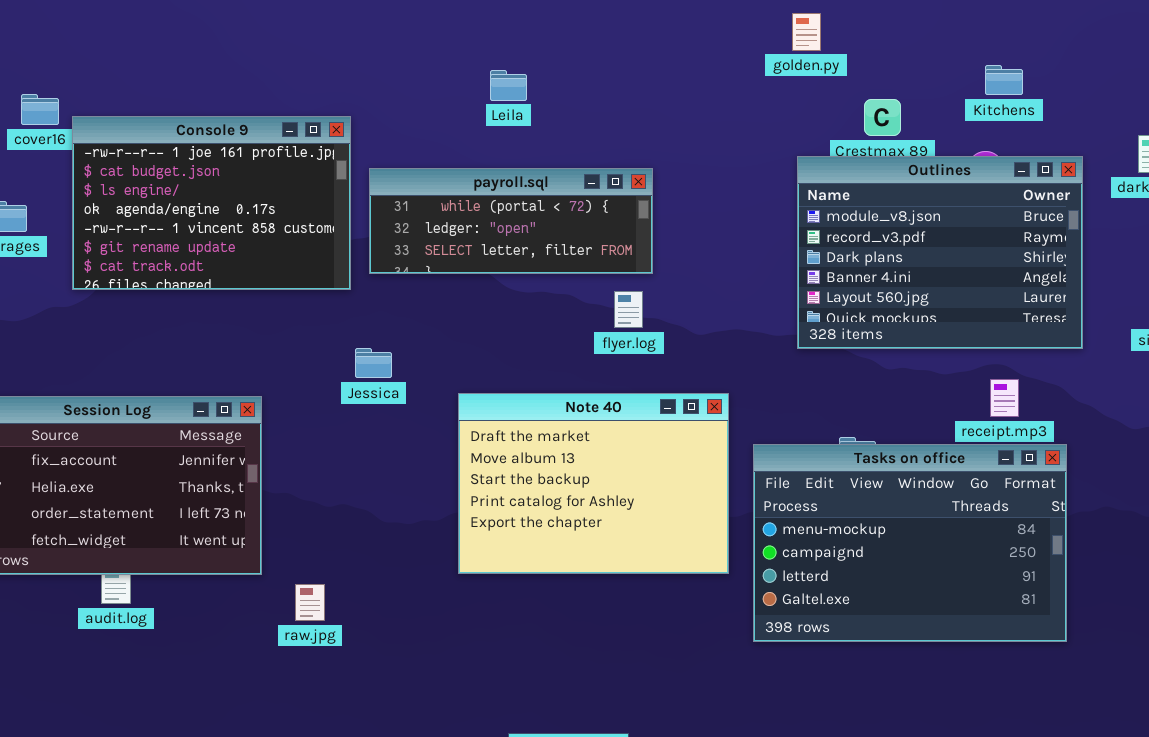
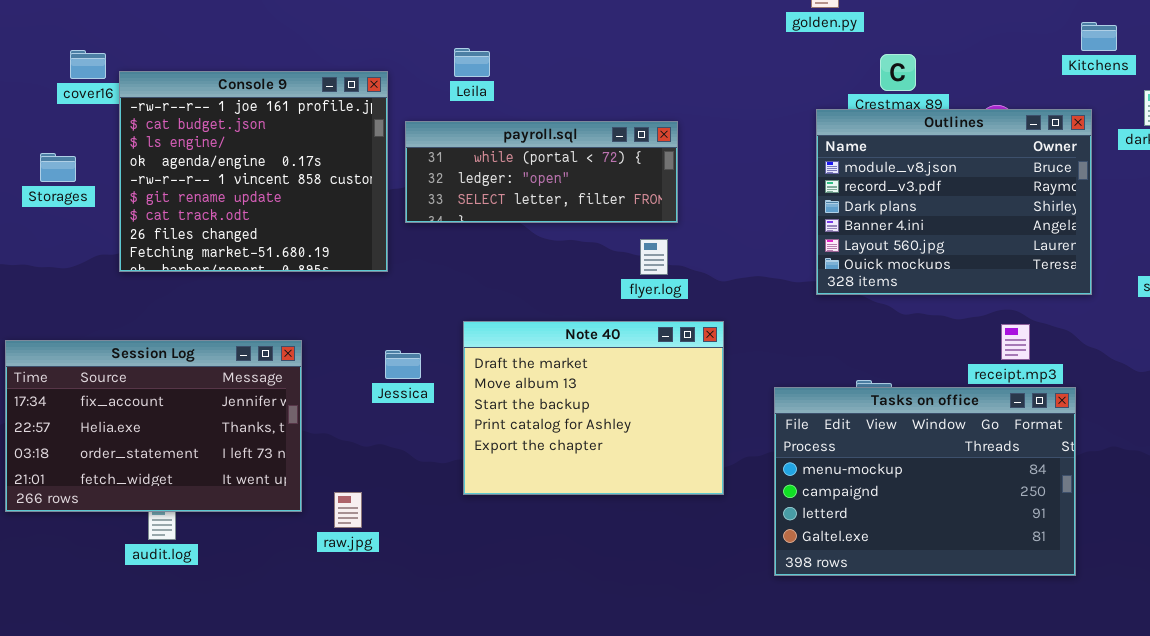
Kitchens: [985,65,1023,95] -> [1081,22,1117,51], moved
Leila: [490,70,527,101] -> [454,48,490,77], moved
Console 9: [72,116,351,290] -> [119,71,388,272], resized
Jessica: [355,348,392,378] -> [385,350,421,379], moved
Note 40: [458,393,729,574] -> [463,321,724,495], moved
raw.jpg: [295,584,325,621] -> [334,492,362,528], moved

